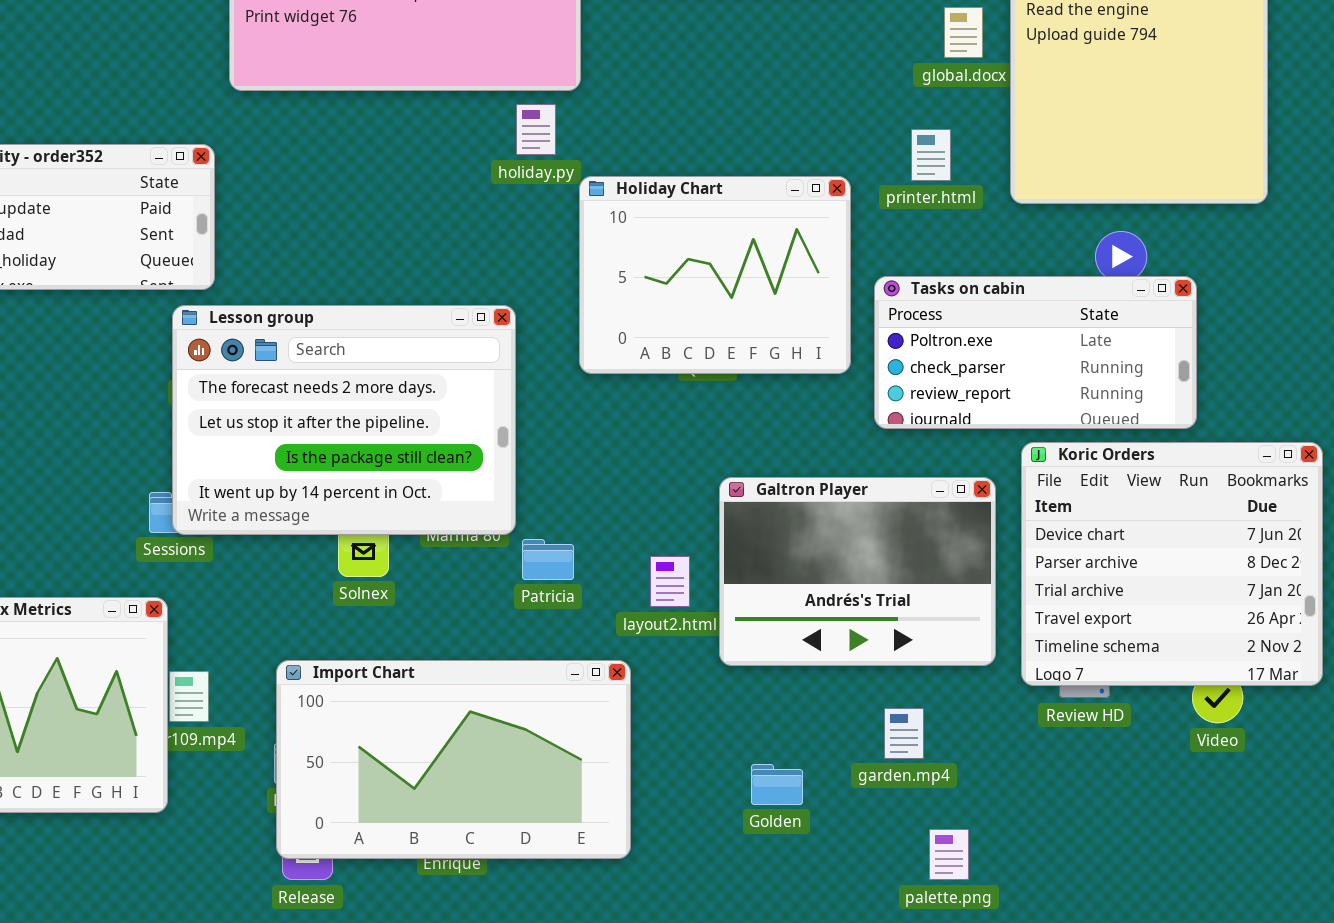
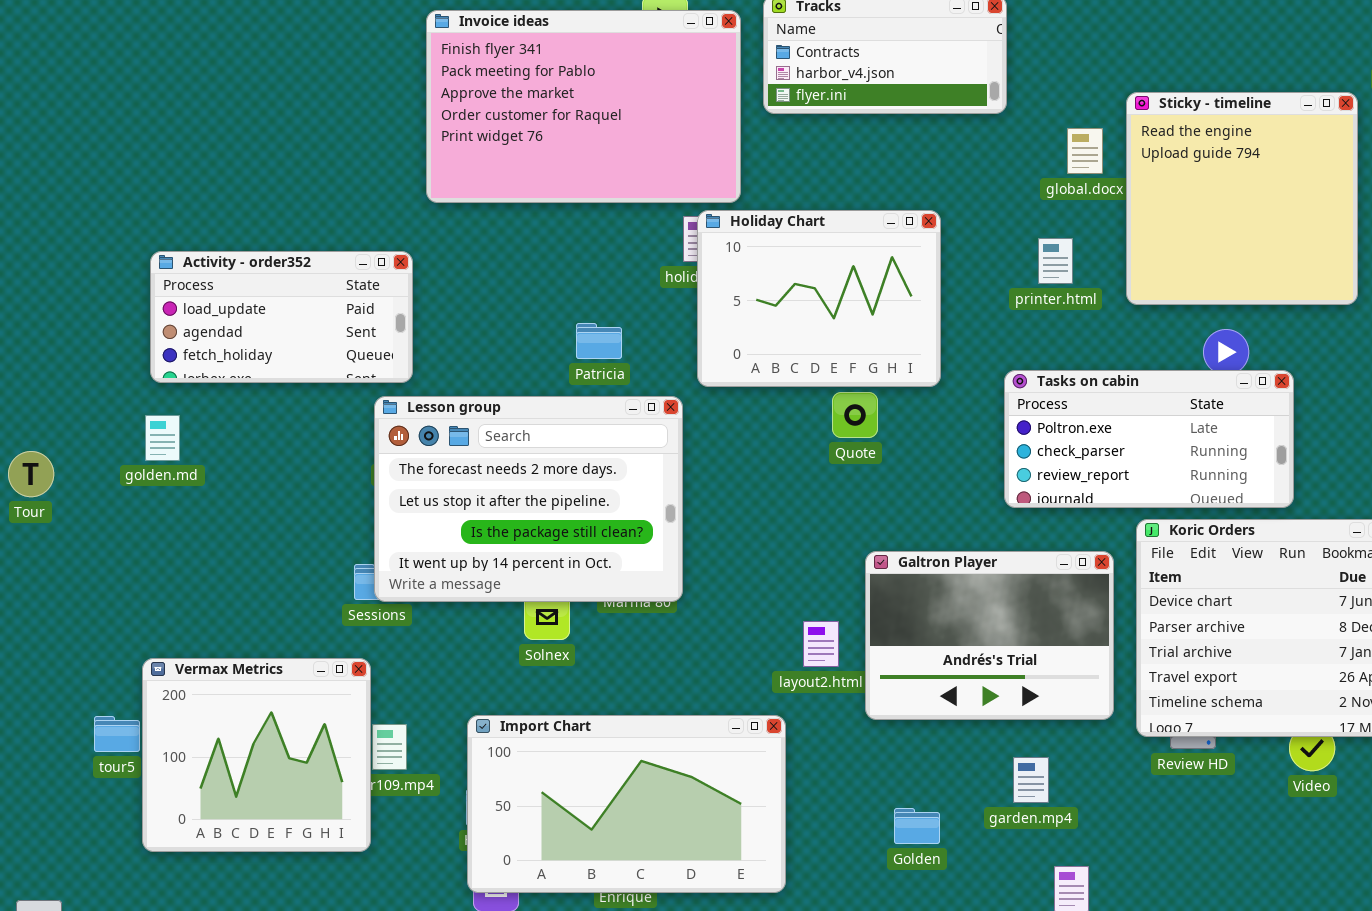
Holiday Chart: [579,176,851,374] -> [697,210,941,387], moved
Patricia: [522,539,574,580] -> [576,323,622,359], moved

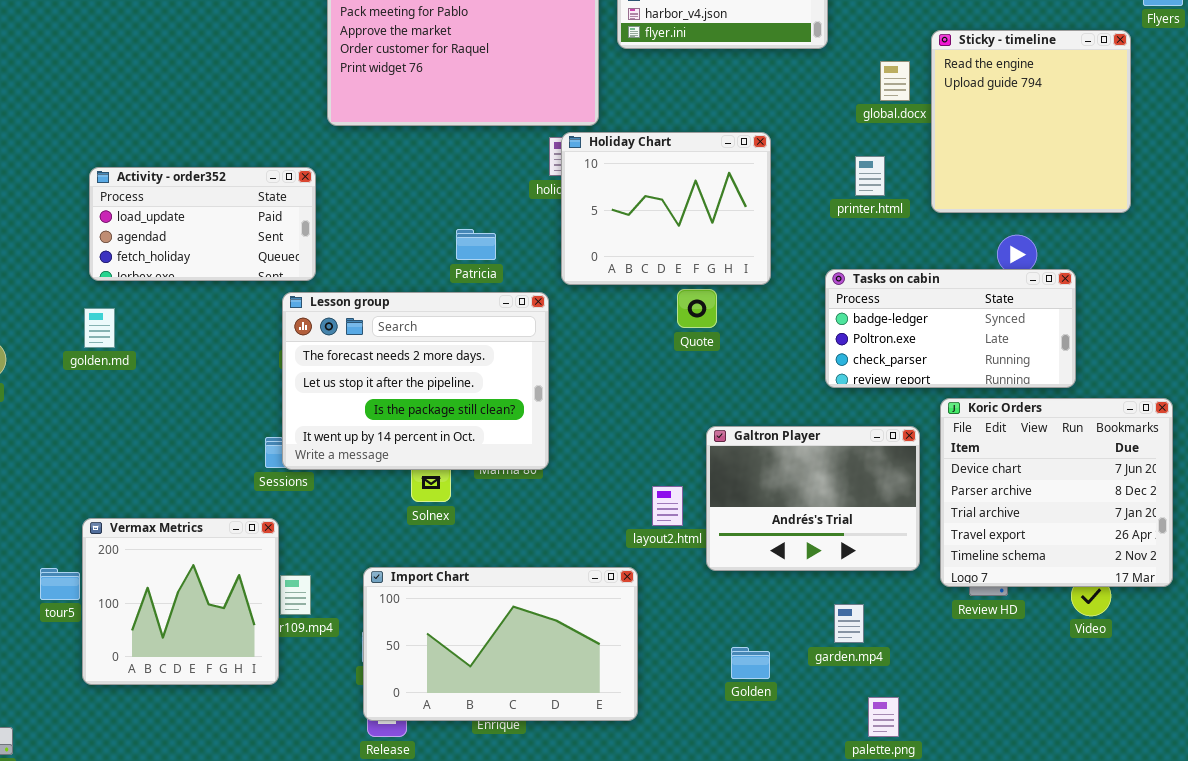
Tasks on cabin: [1004,370,1294,508] -> [825,269,1076,388], scrolled up 1 row

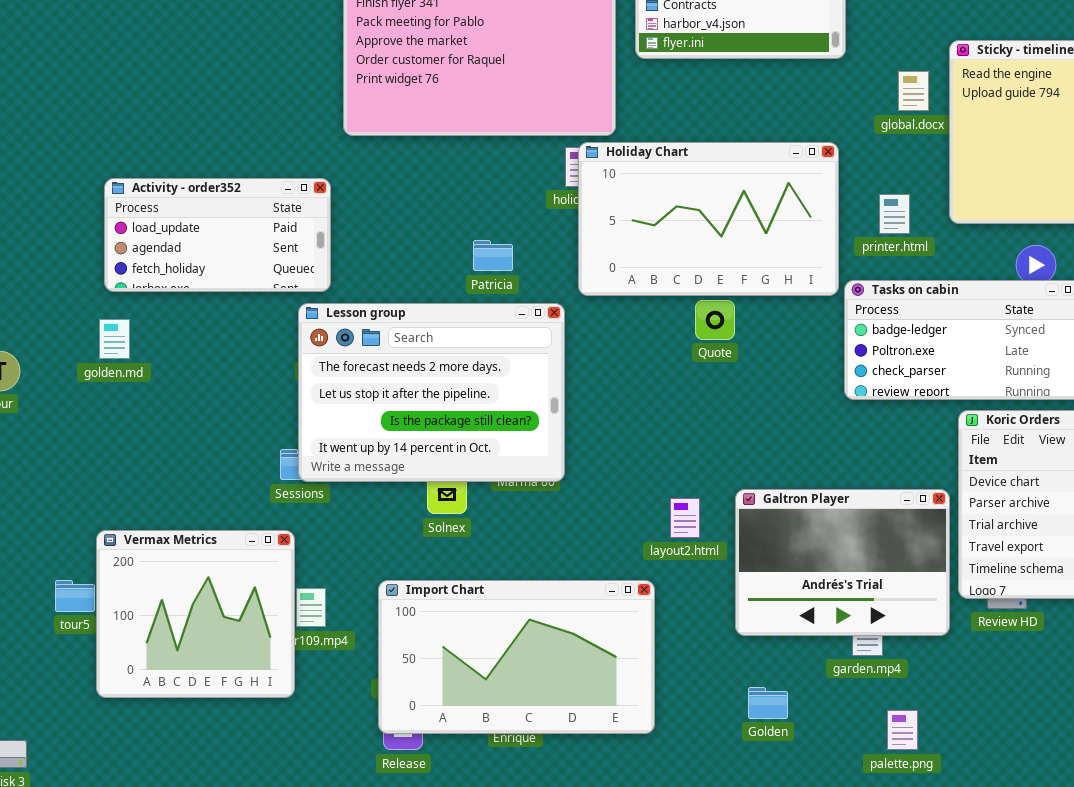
Holiday Chart: [561,132,771,285] -> [578,142,839,296], resized
printer.html: [855,156,885,196] -> [879,194,910,234], moved
Galtron Player: [706,426,920,571] -> [735,489,950,636], moved
Golden: [731,647,770,679] -> [748,687,788,719], moved

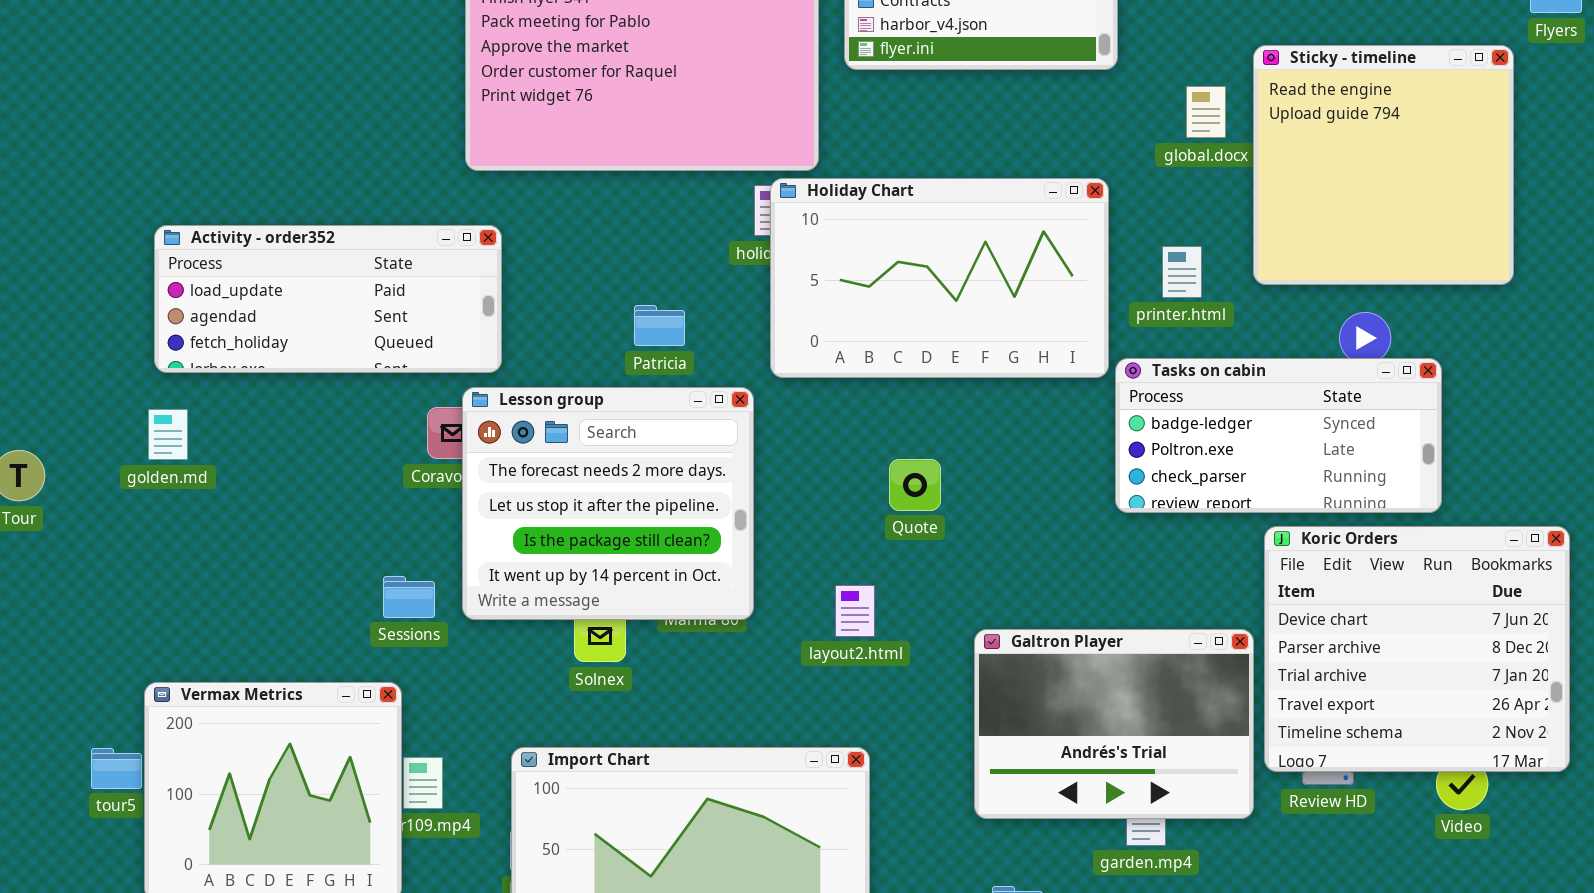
Activity - order352: [104,178,331,292] -> [154,225,502,373], resized
Quote: [695,300,735,340] -> [889,459,941,511], moved
Lesson group: [298,303,565,482] -> [462,387,754,620], resized
layout2.html: [670,498,700,538] -> [835,585,875,637], moved

